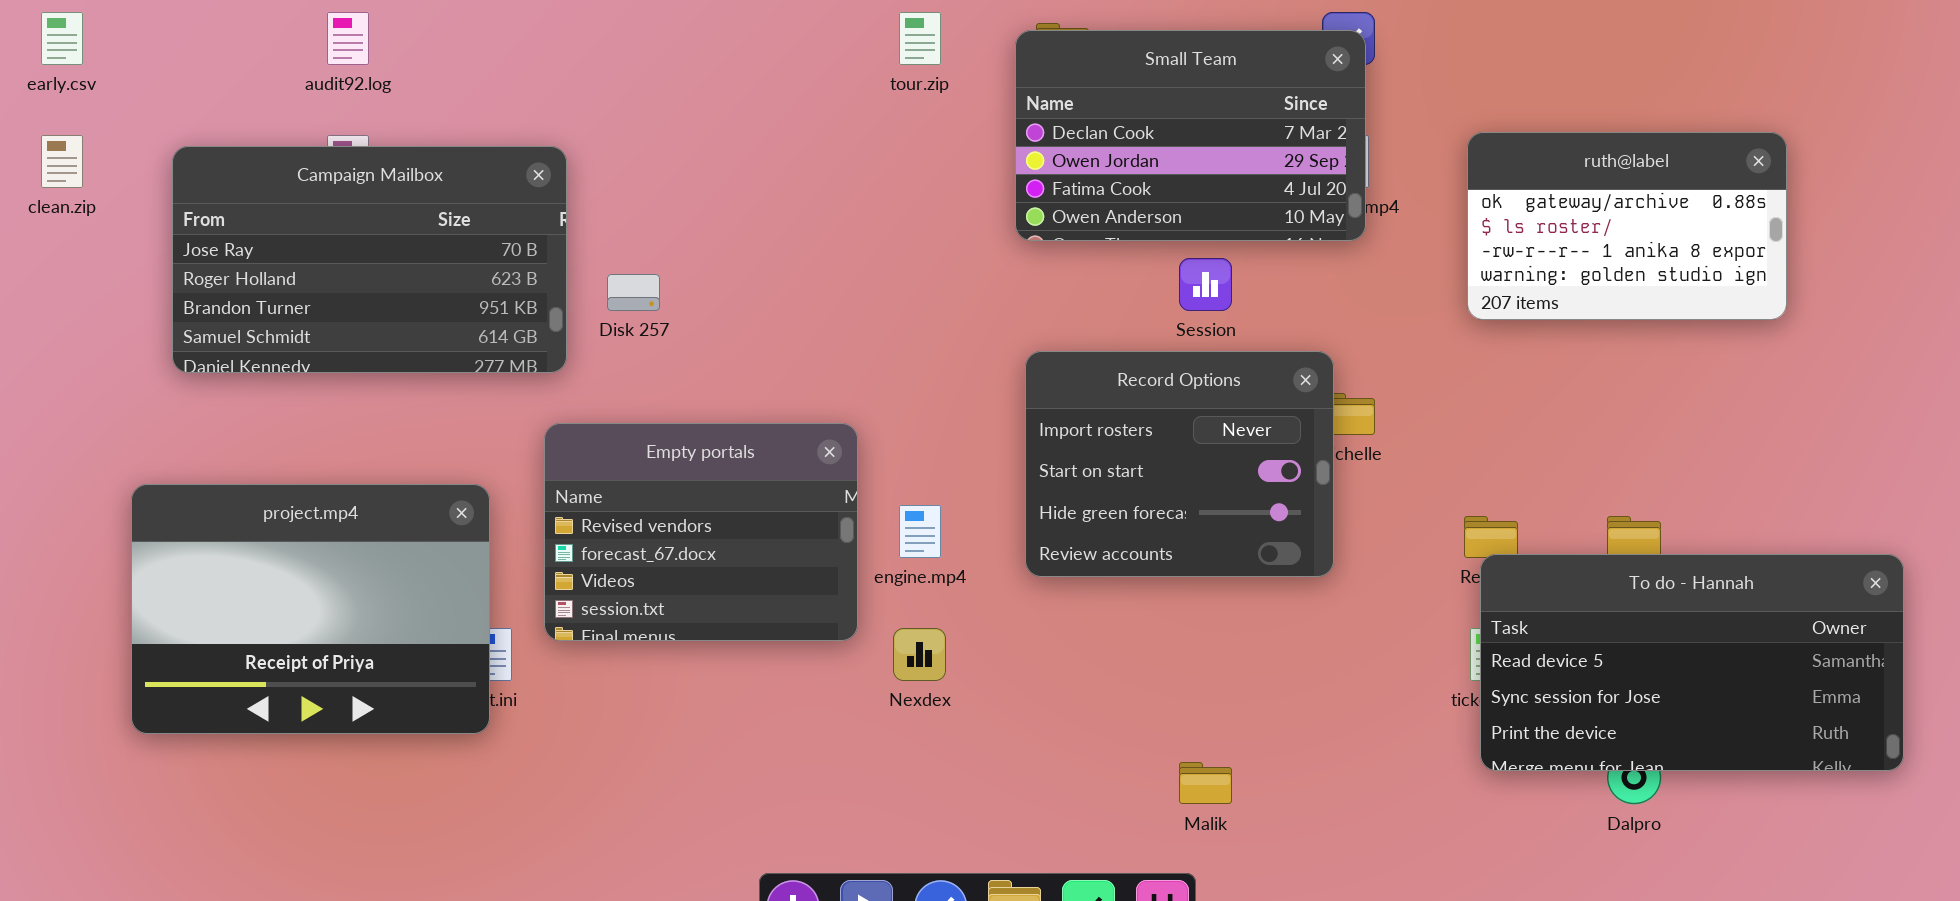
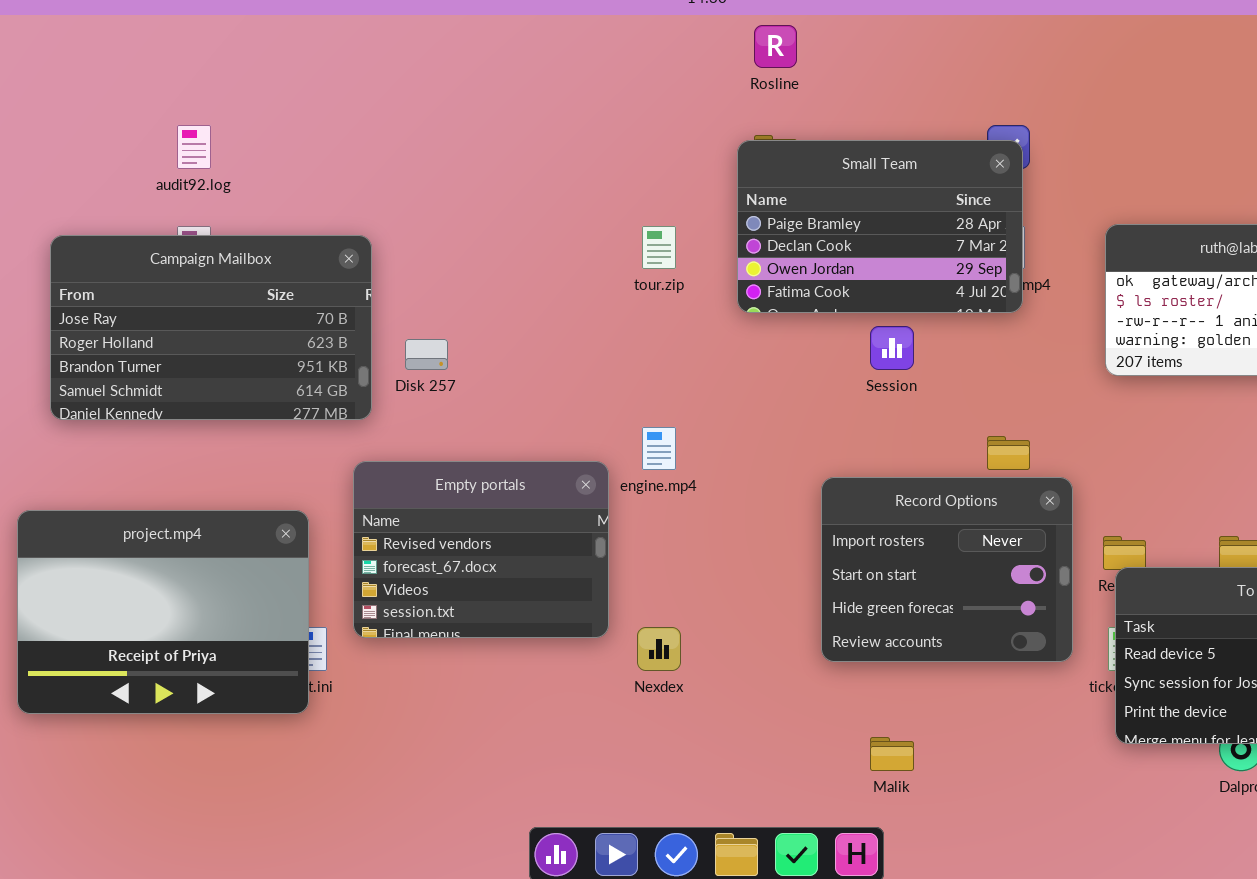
tour.zip: [899,12,941,65] -> [642,226,676,269], moved
Small Team: [1015,30,1366,241] -> [737,140,1023,313], scrolled up 1 row
Record Options: [1025,351,1334,577] -> [821,477,1073,662], moved
engine.mp4: [899,505,941,558] -> [642,427,676,470], moved

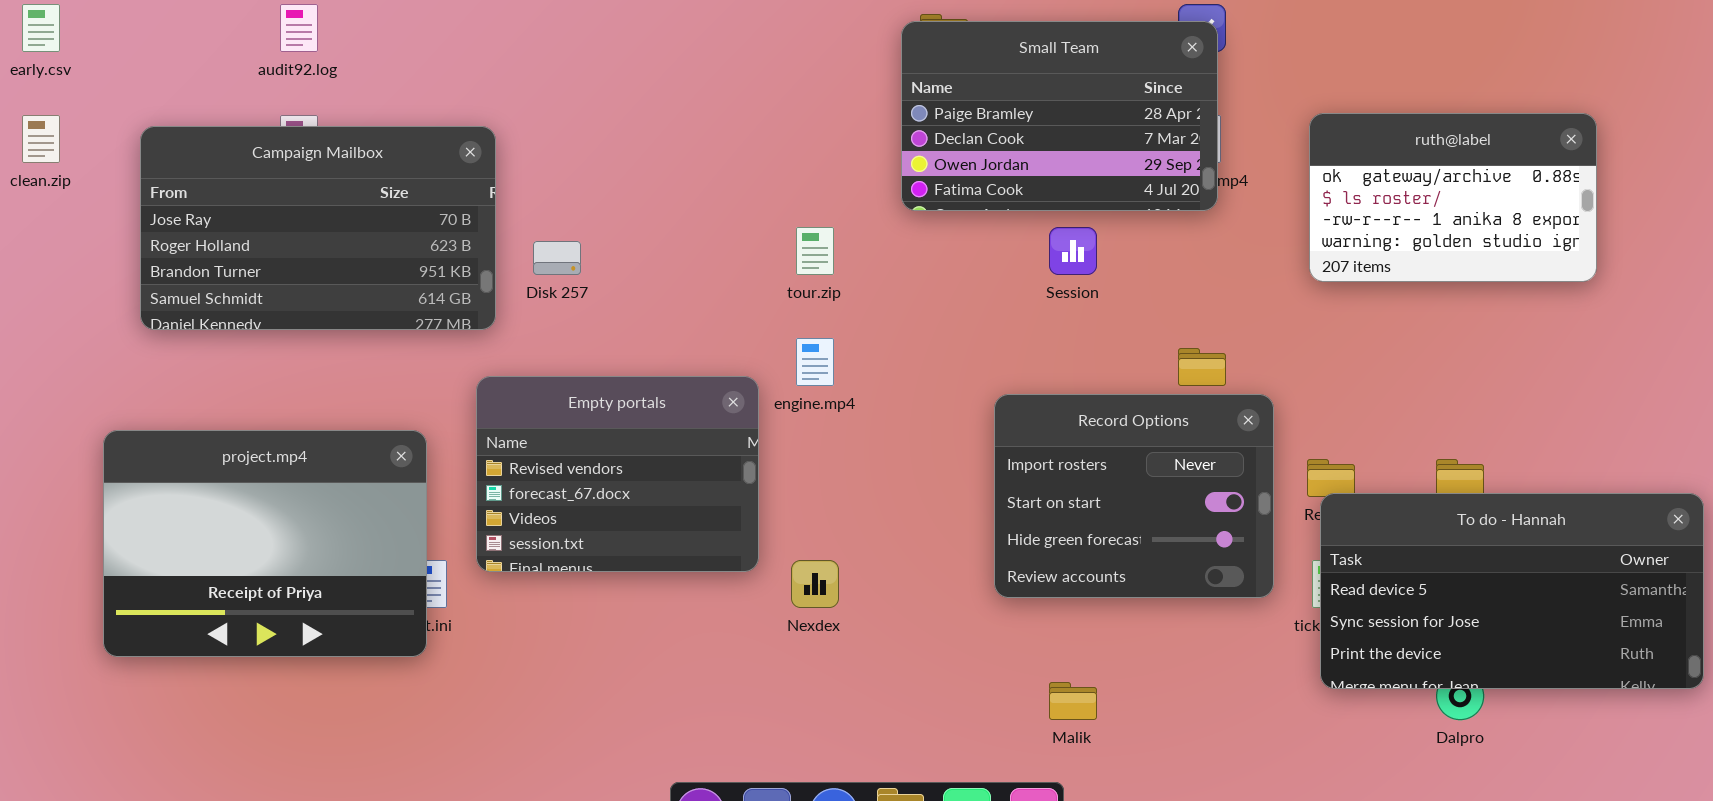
tour.zip: [642,226,676,269] -> [796,227,834,275], moved

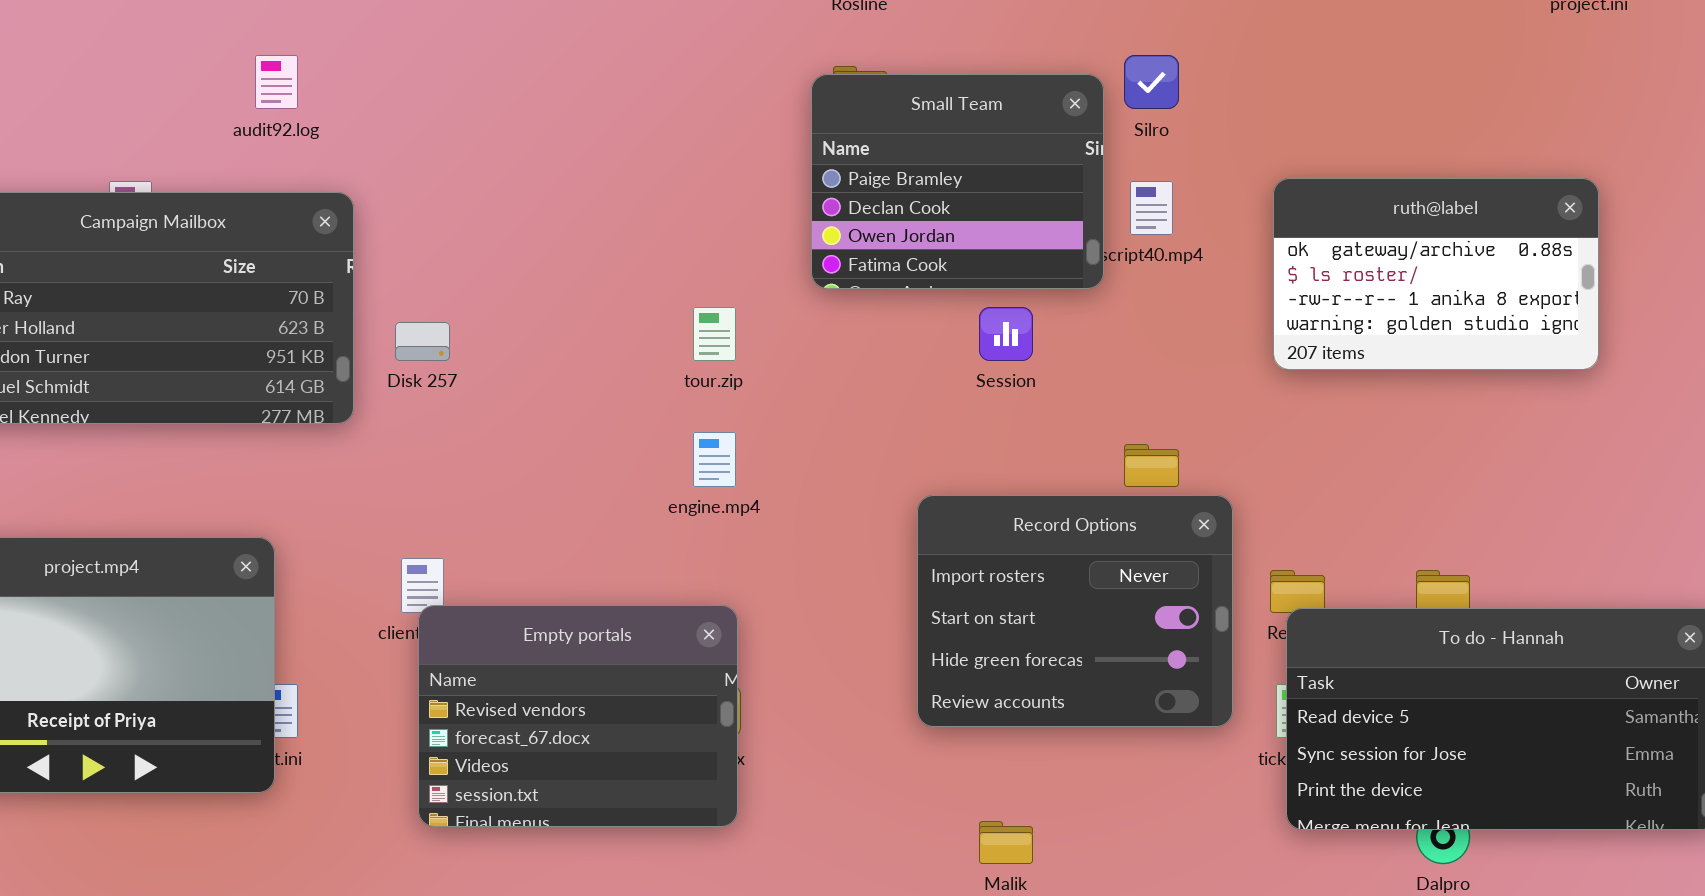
audit92.log: [280,4,318,52] -> [255,55,298,109], moved
Small Team: [901,21,1218,211] -> [811,74,1104,289], resized
Empty portals: [476,376,759,572] -> [418,605,738,827], moved

